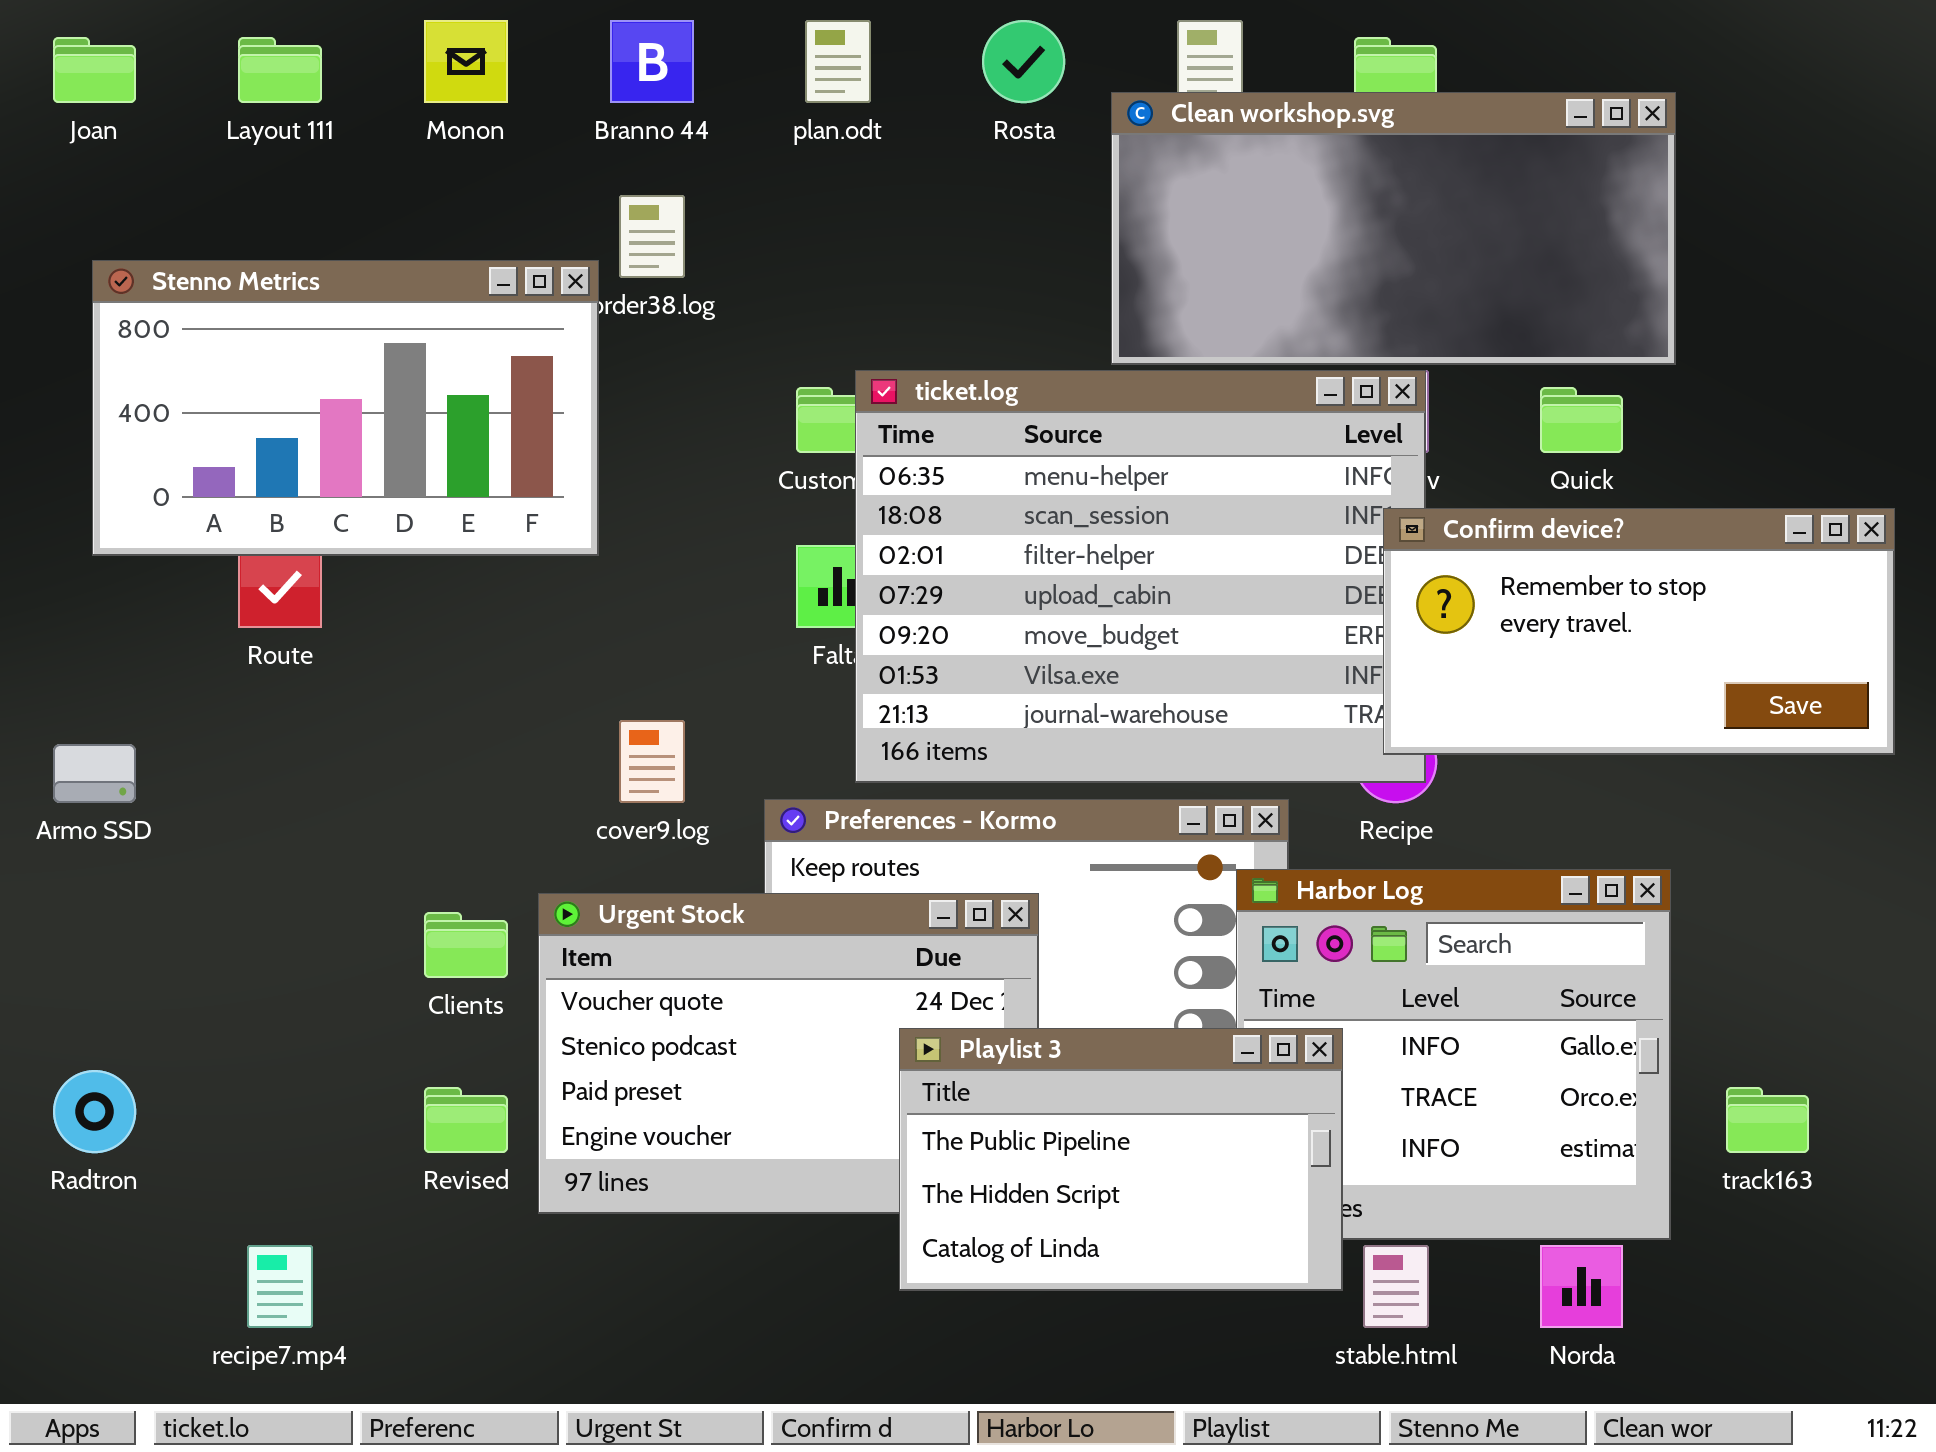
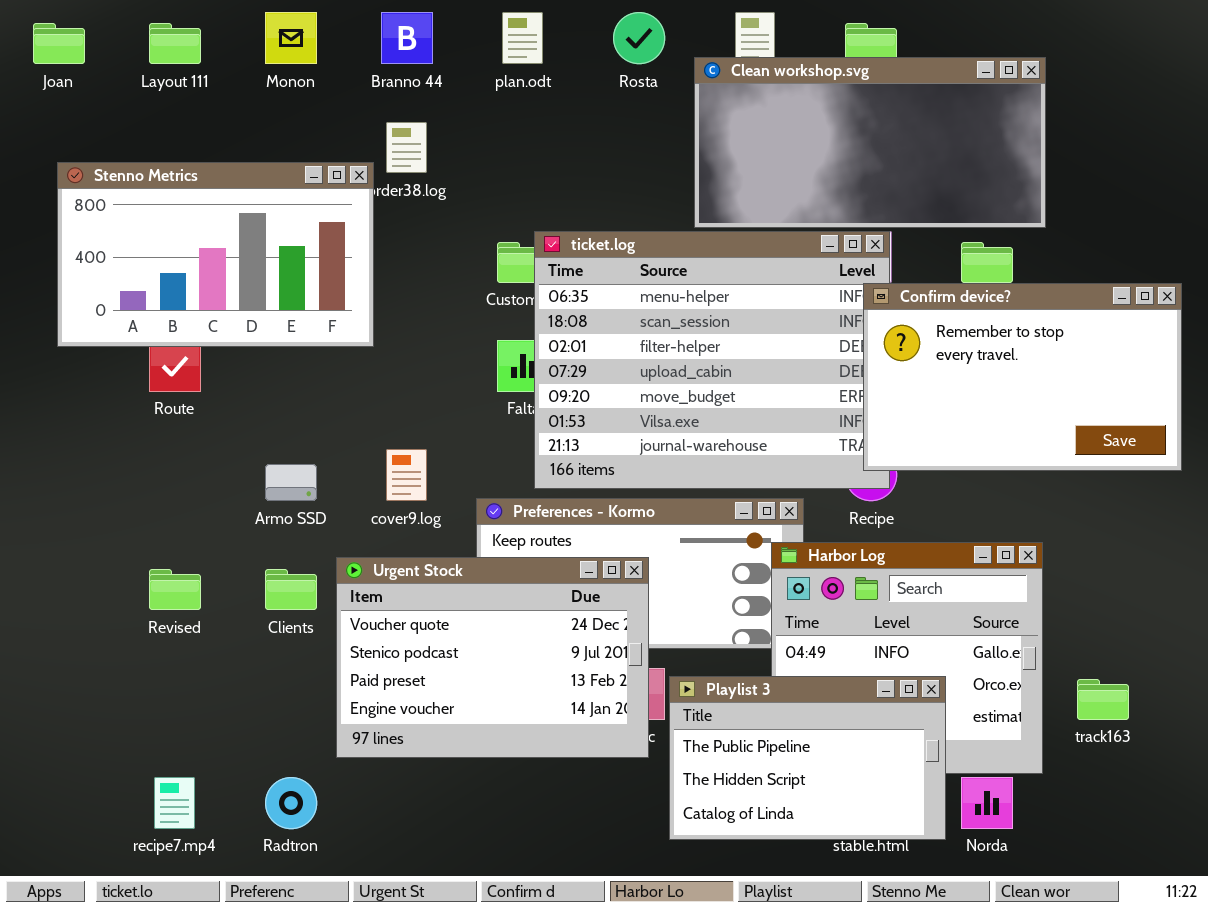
Confirm device?: [1383,508,1895,755] -> [863,283,1182,471], resized
Armo SSD: [53,744,136,803] -> [265,464,317,501], moved
Playlist 3: [899,1028,1343,1291] -> [669,676,946,840], moved
Radtron: [53,1070,136,1153] -> [265,777,317,829], moved
Revised: [424,1087,508,1153] -> [149,569,201,610], moved

